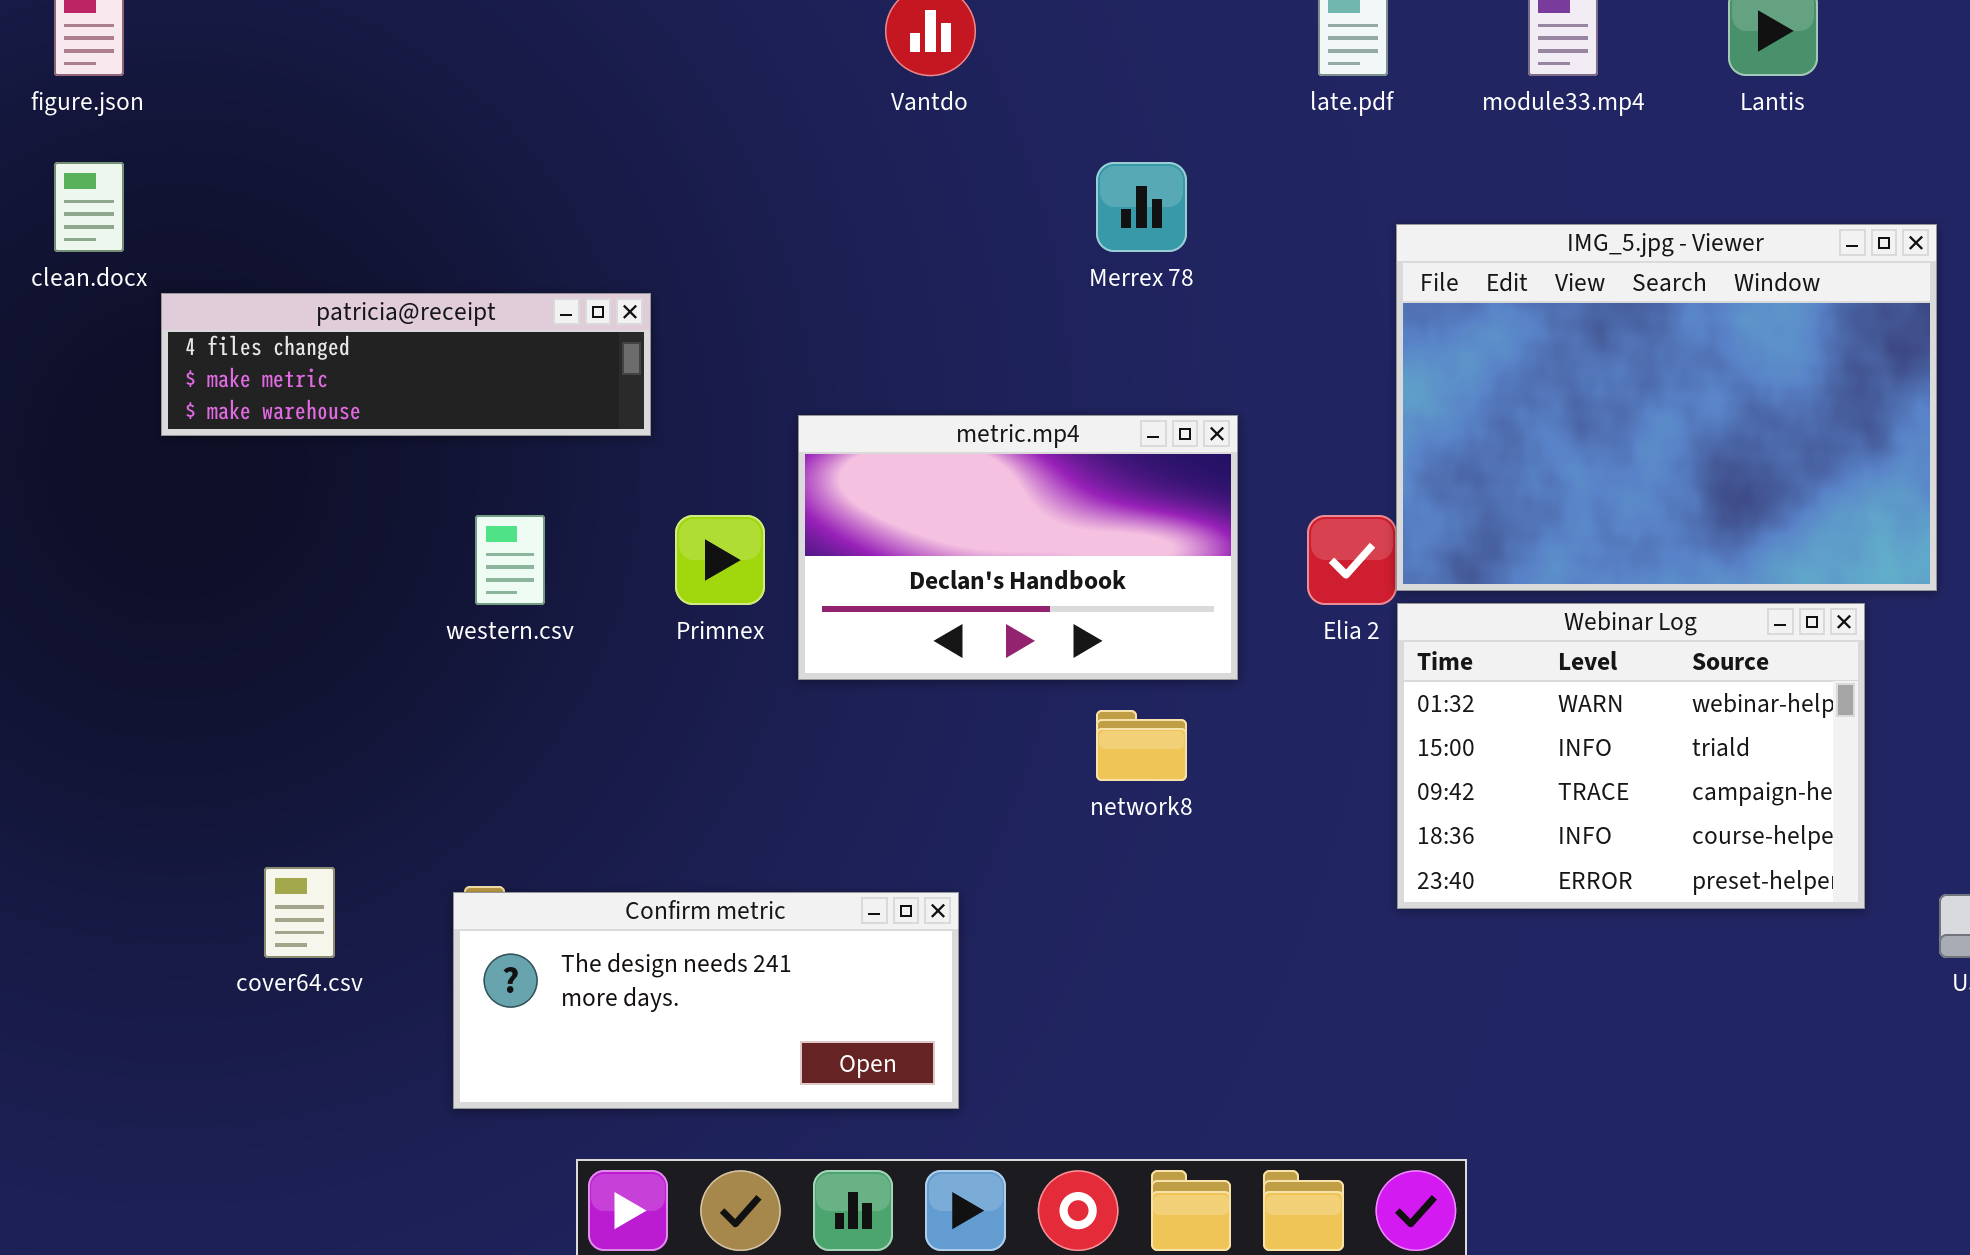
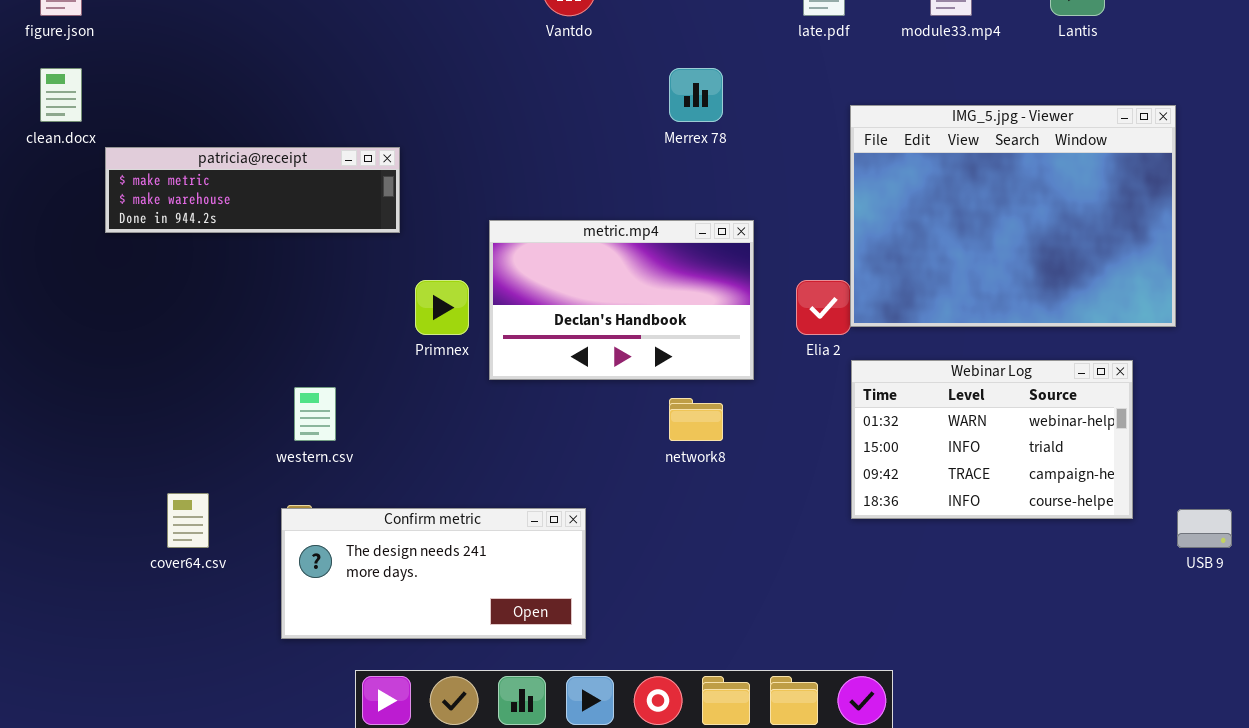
patricia@receipt: [161,293,651,436] -> [105,147,400,233], scrolled down 1 row
western.csv: [475,515,545,605] -> [294,387,336,441], moved
Webinar Log: [1397,603,1865,909] -> [851,360,1133,519], resized

